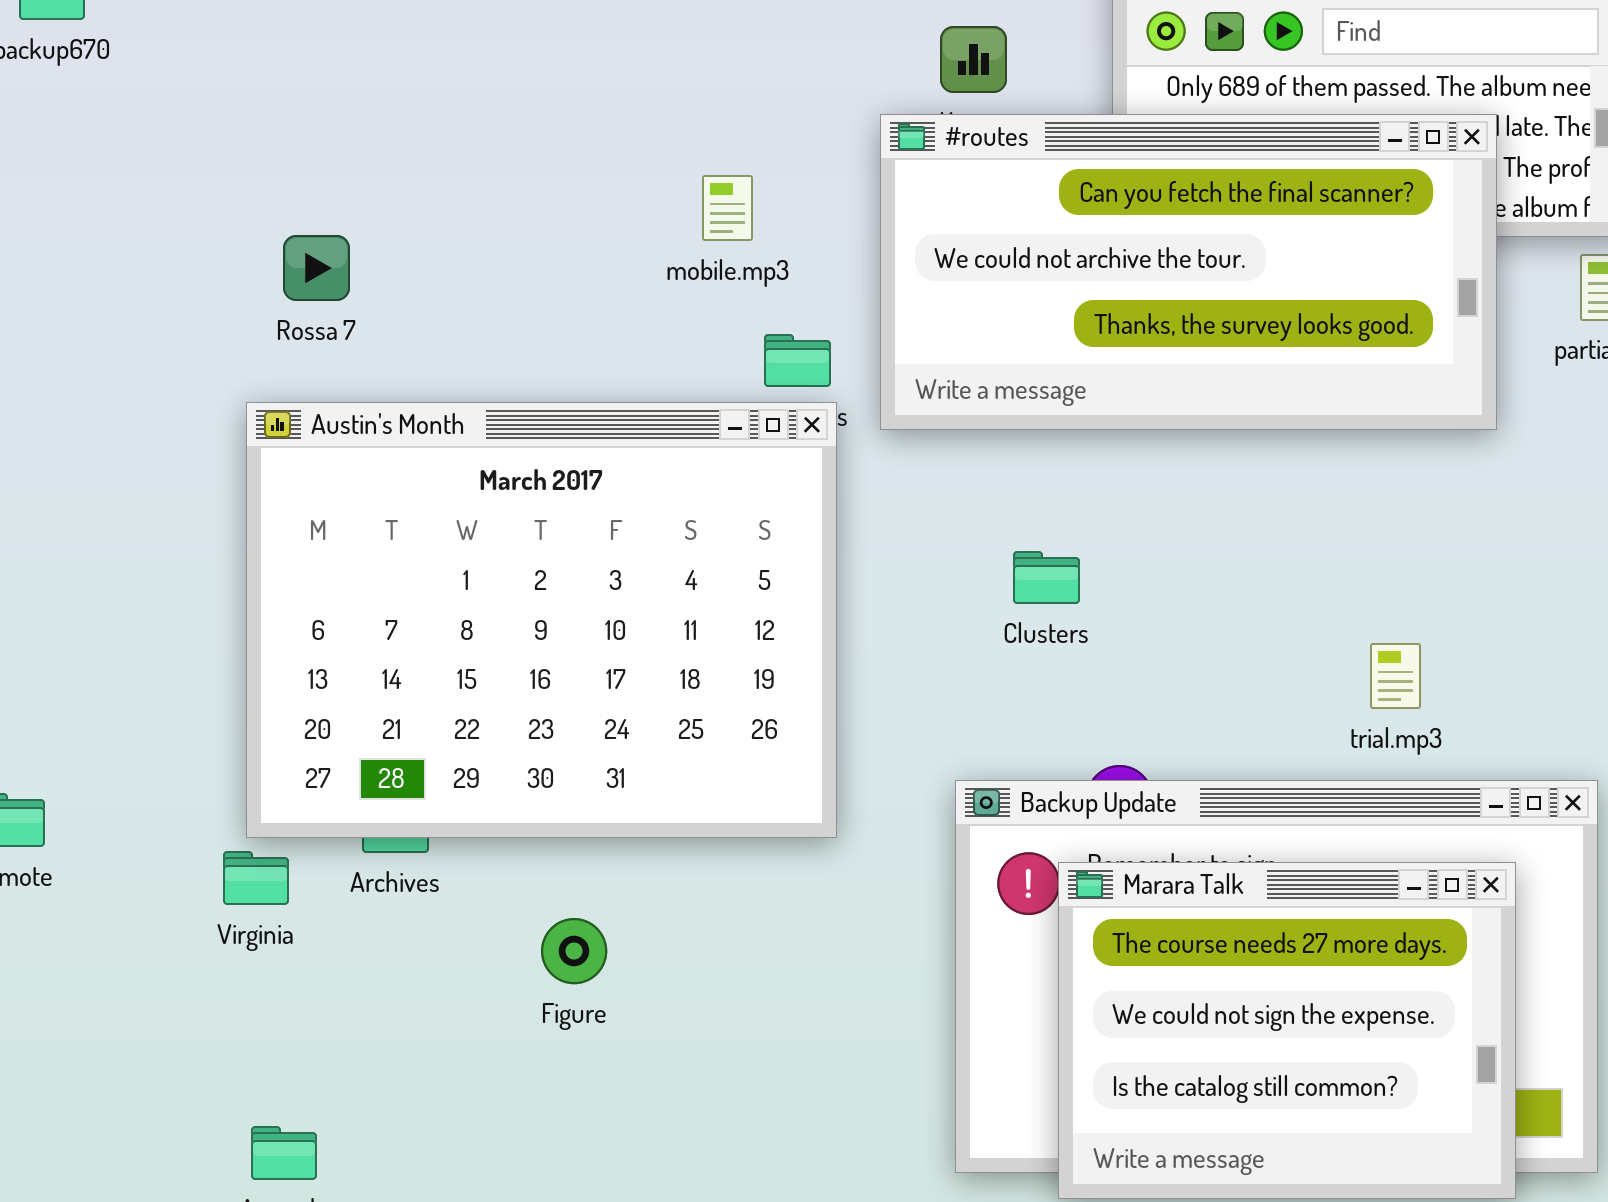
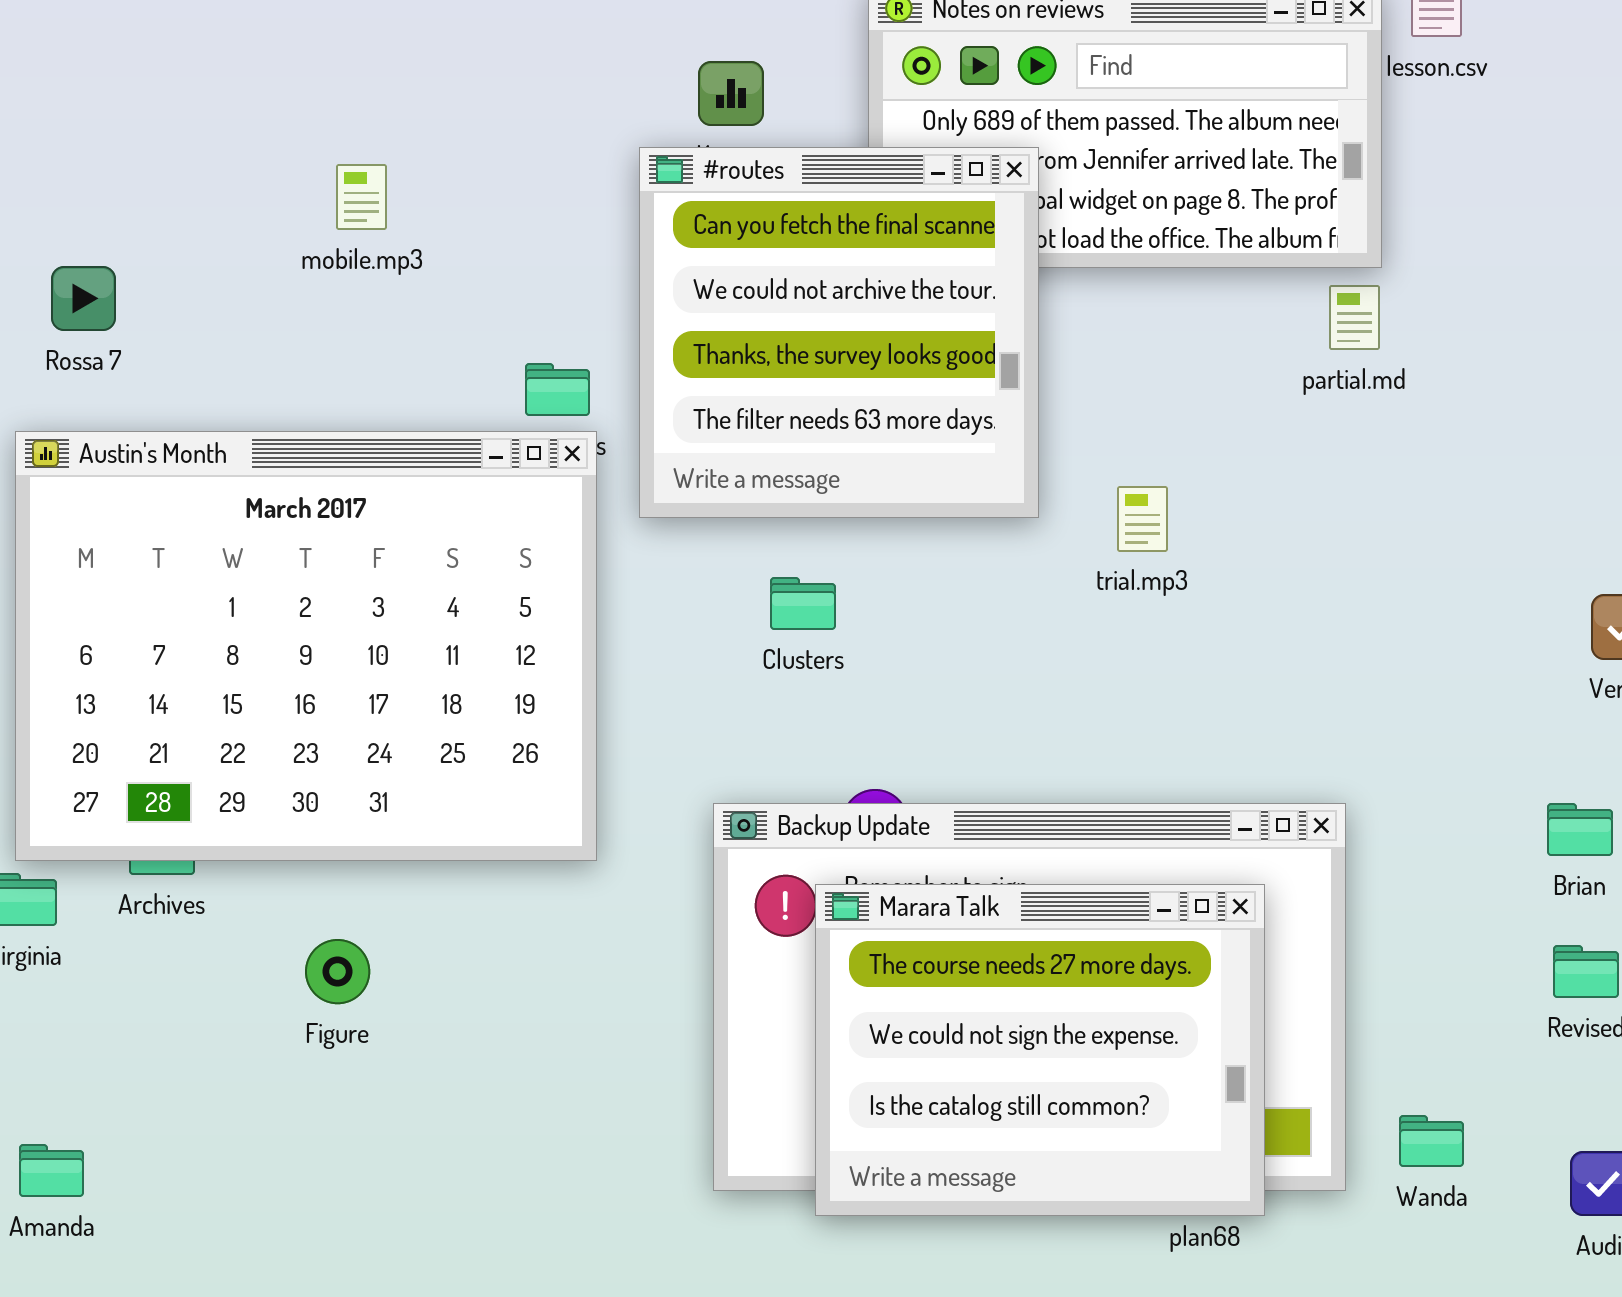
#routes: [880,114,1497,430] -> [639,147,1039,518], resized
mobile.mp3: [702,175,753,241] -> [336,164,387,230], moved
trial.mp3: [1370,643,1421,709] -> [1117,486,1168,552], moved

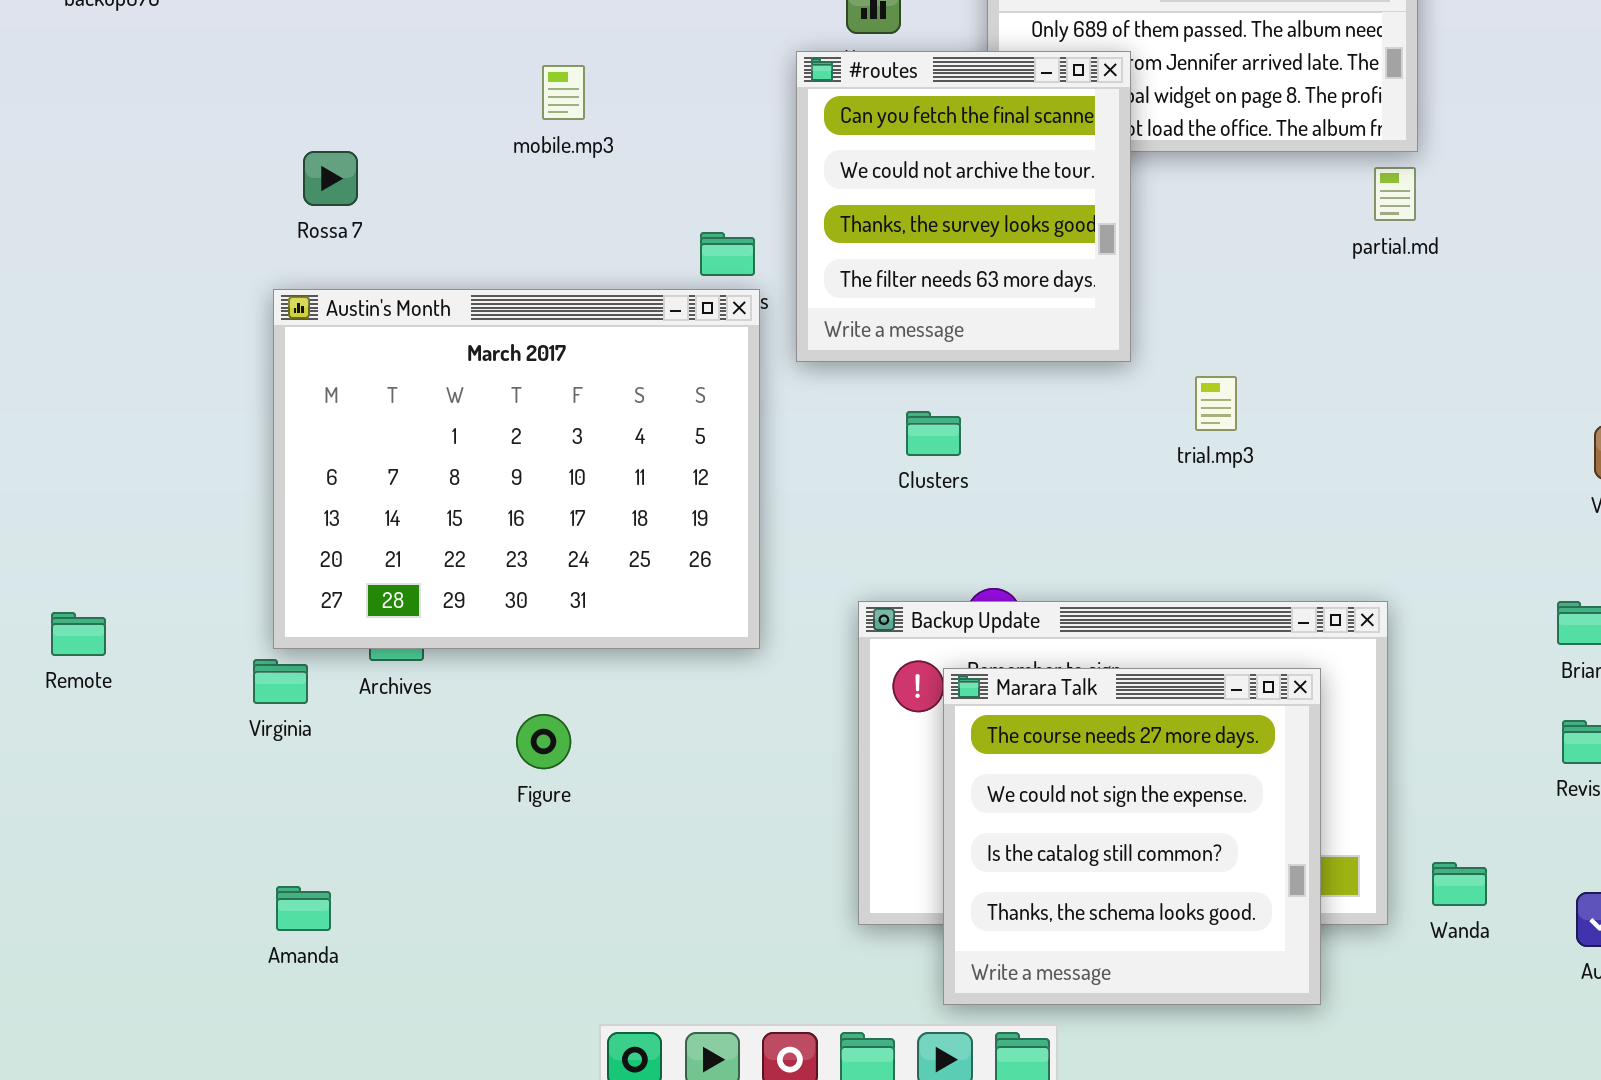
trial.mp3: [1117,486,1168,552] -> [1195,376,1237,431], moved
Marara Talk: [815,884,1265,1216] -> [943,668,1321,1005], resized

